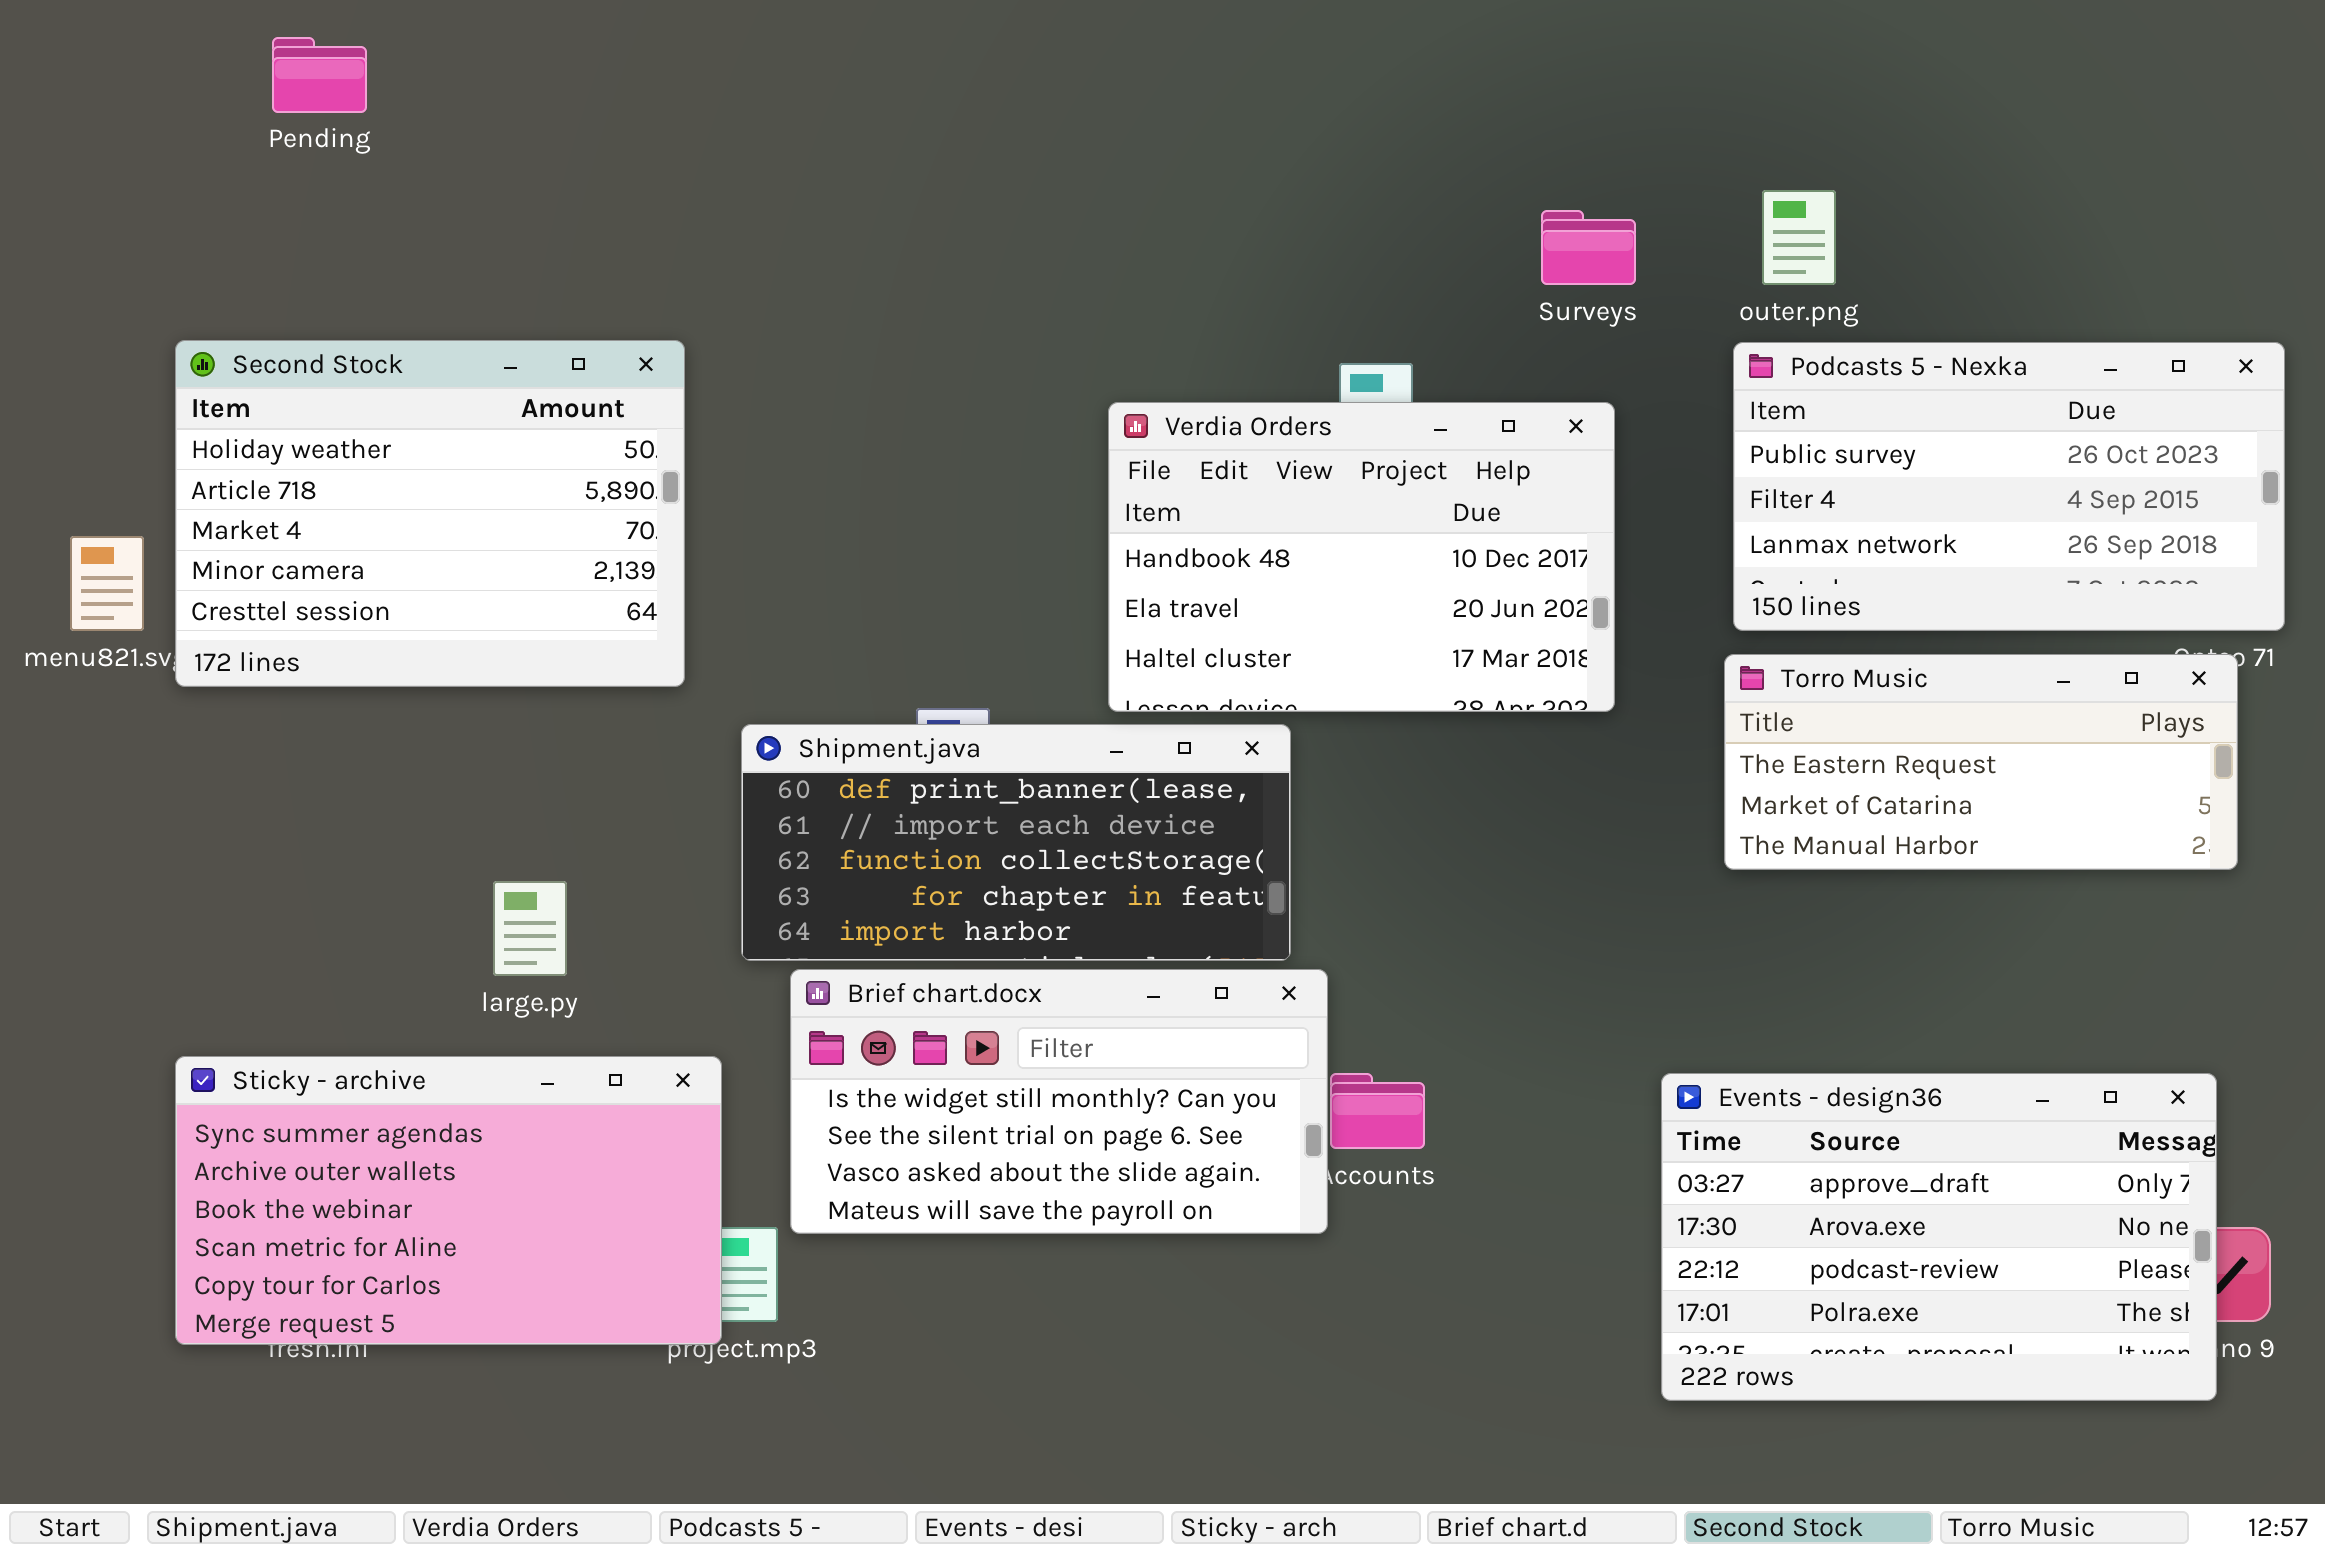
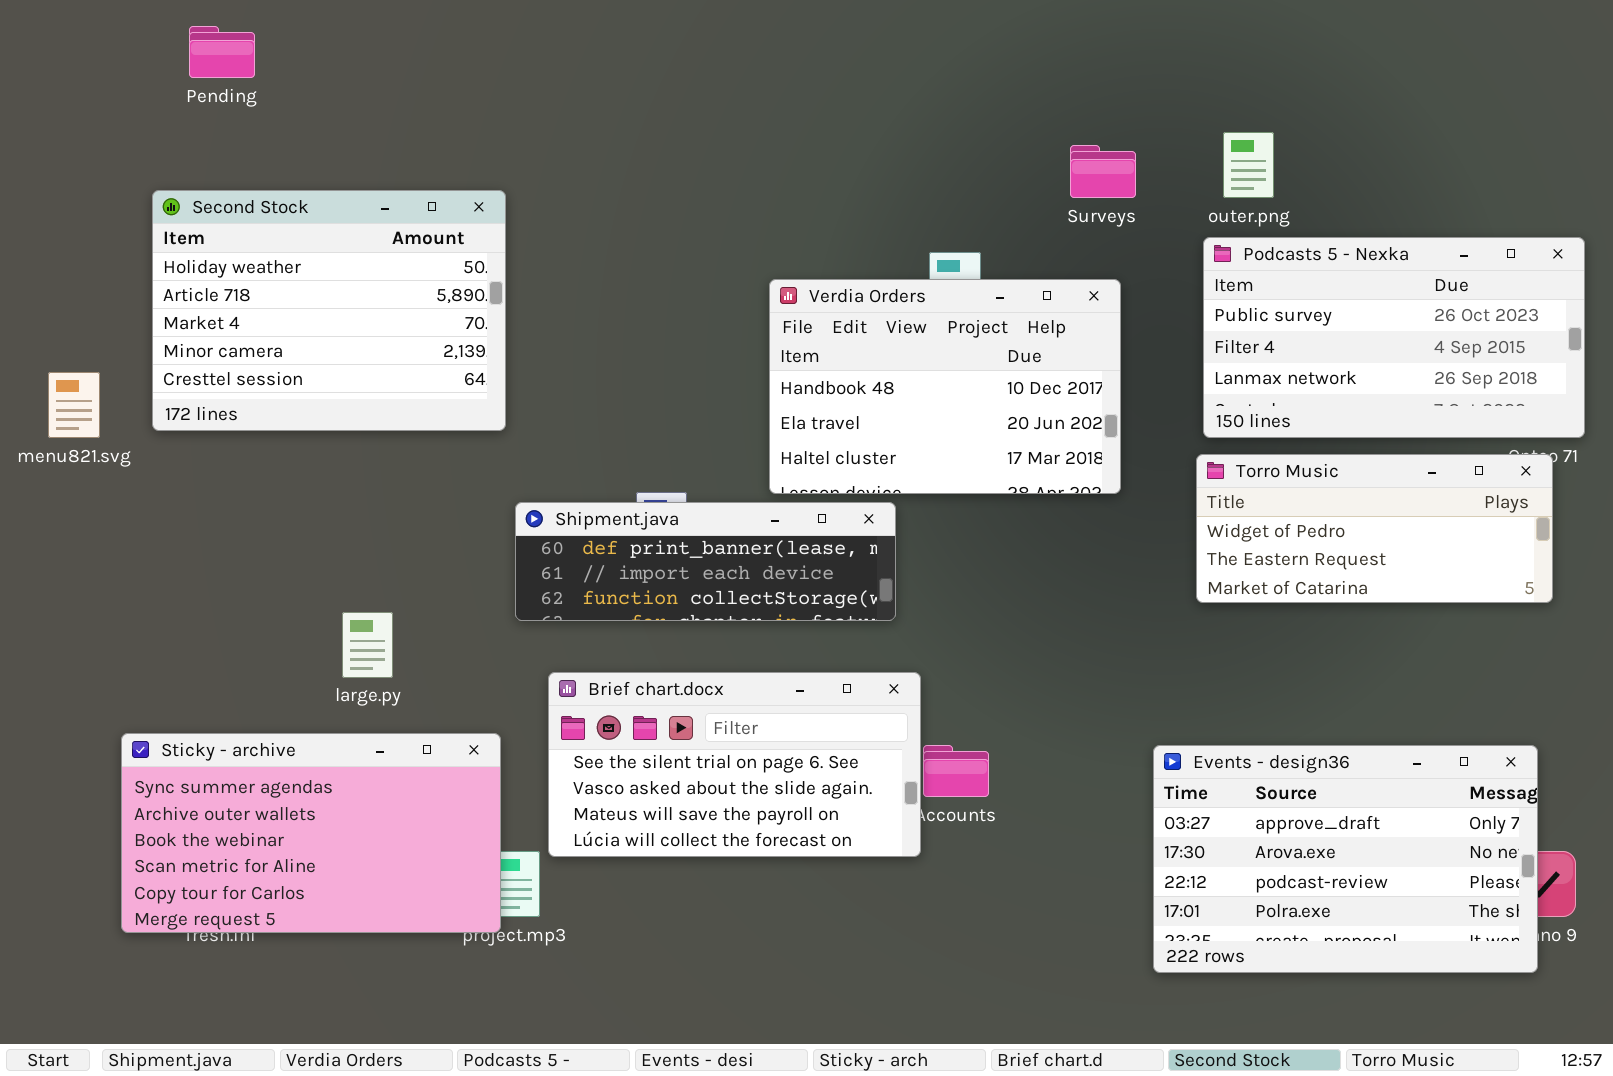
Second Stock: [175,340,685,687] -> [152,190,506,431], moved
Torro Music: [1724,654,2238,870] -> [1196,454,1553,603], scrolled up 1 row
Shipment.java: [741,724,1291,961] -> [515,502,896,621], resized
Brief chart.docx: [790,969,1328,1234] -> [548,672,921,857], scrolled down 1 row

